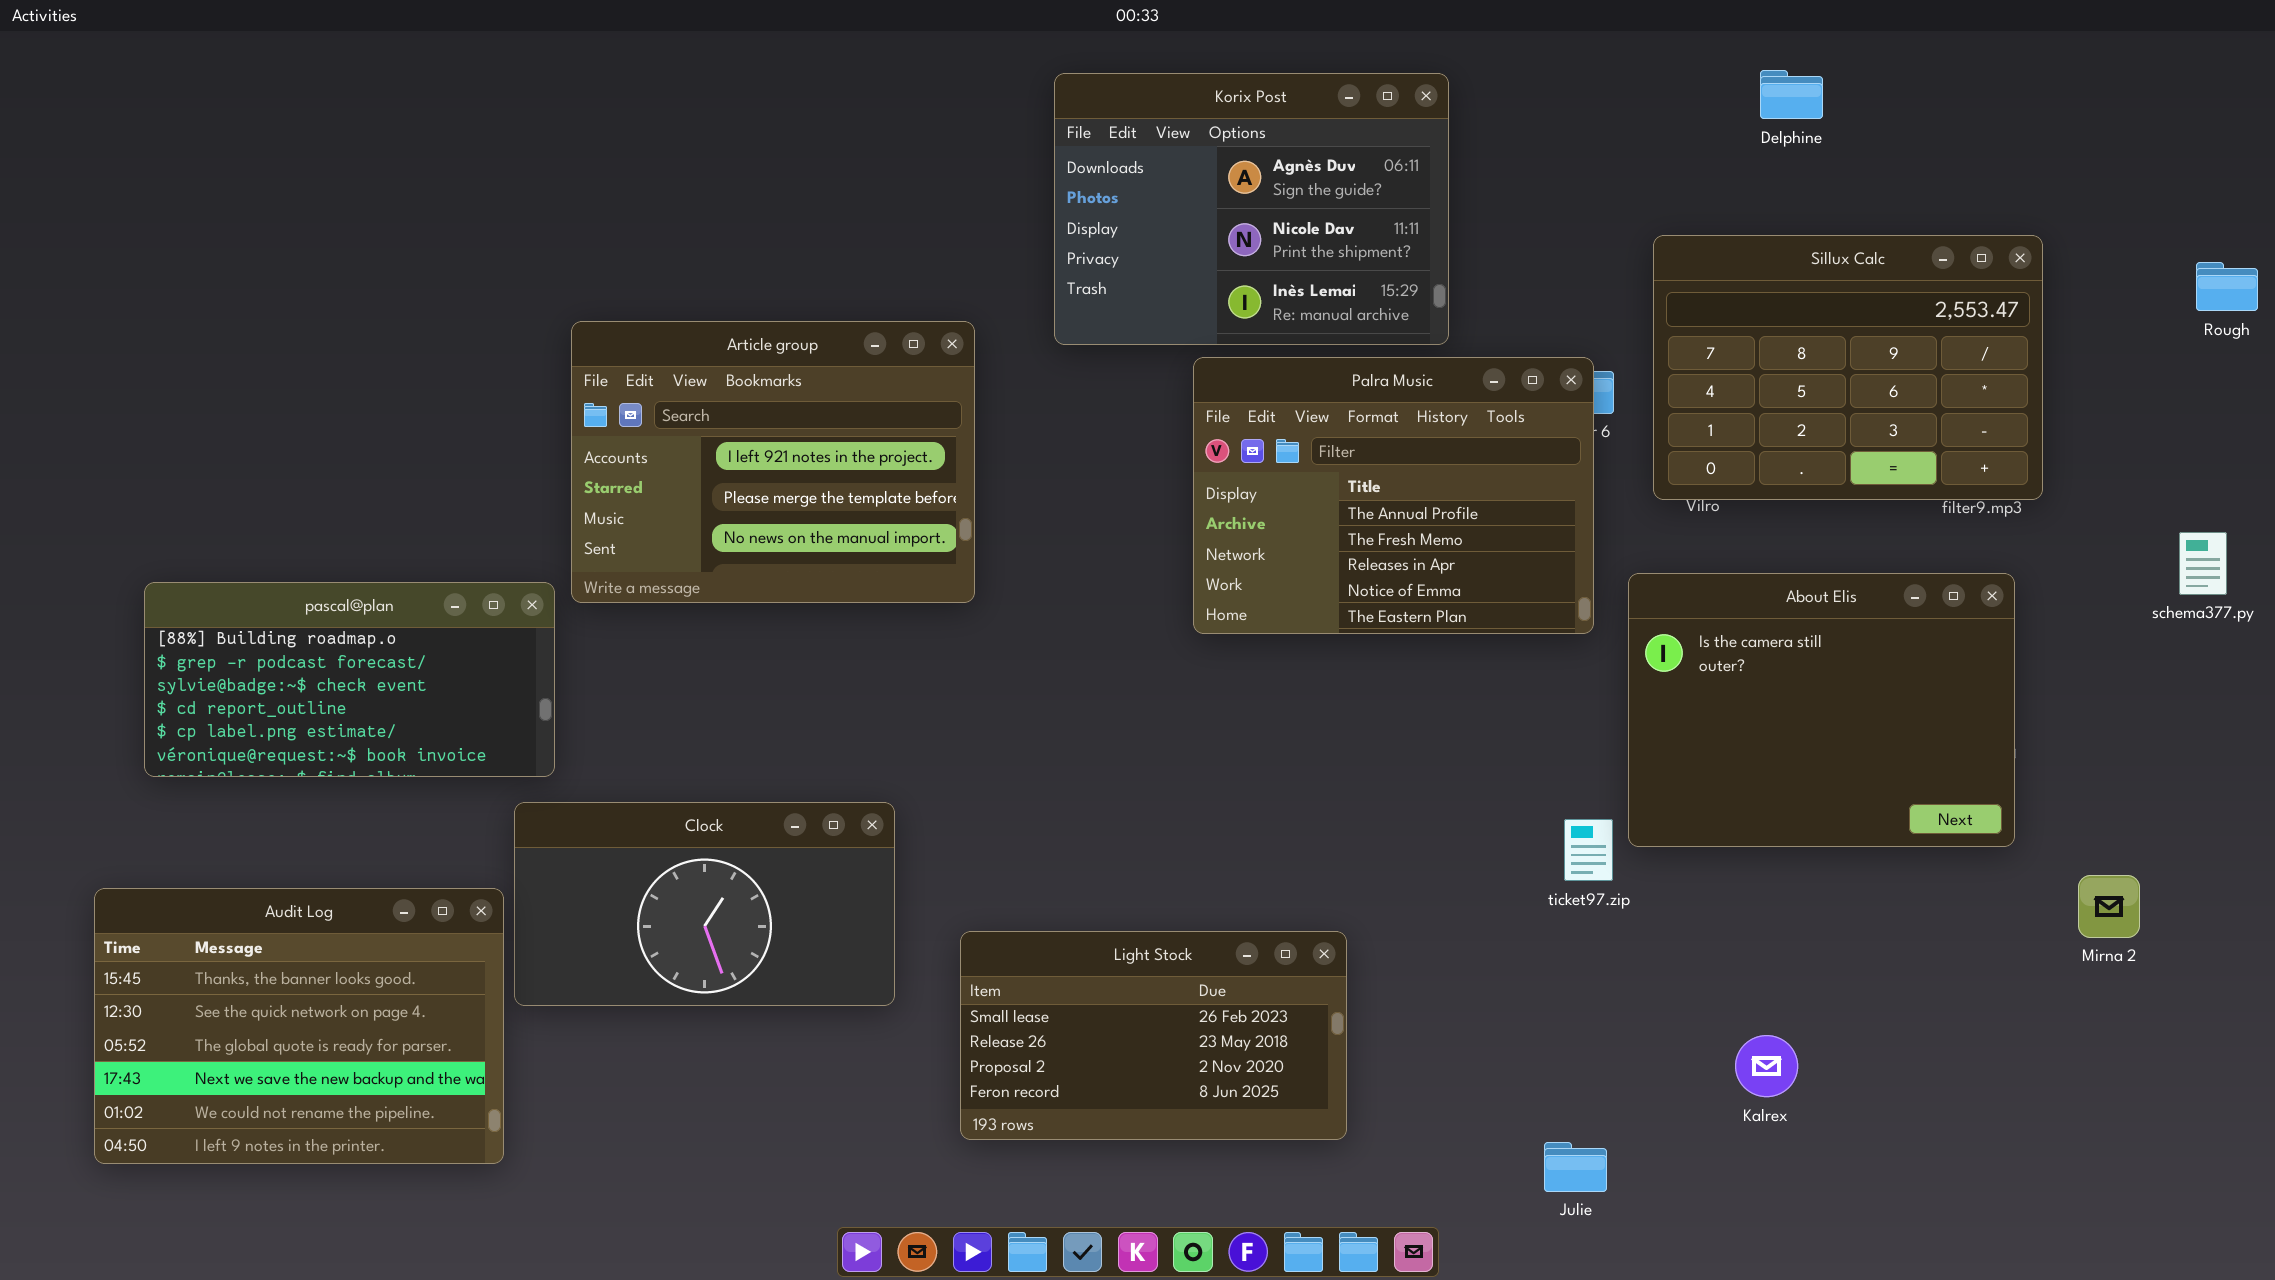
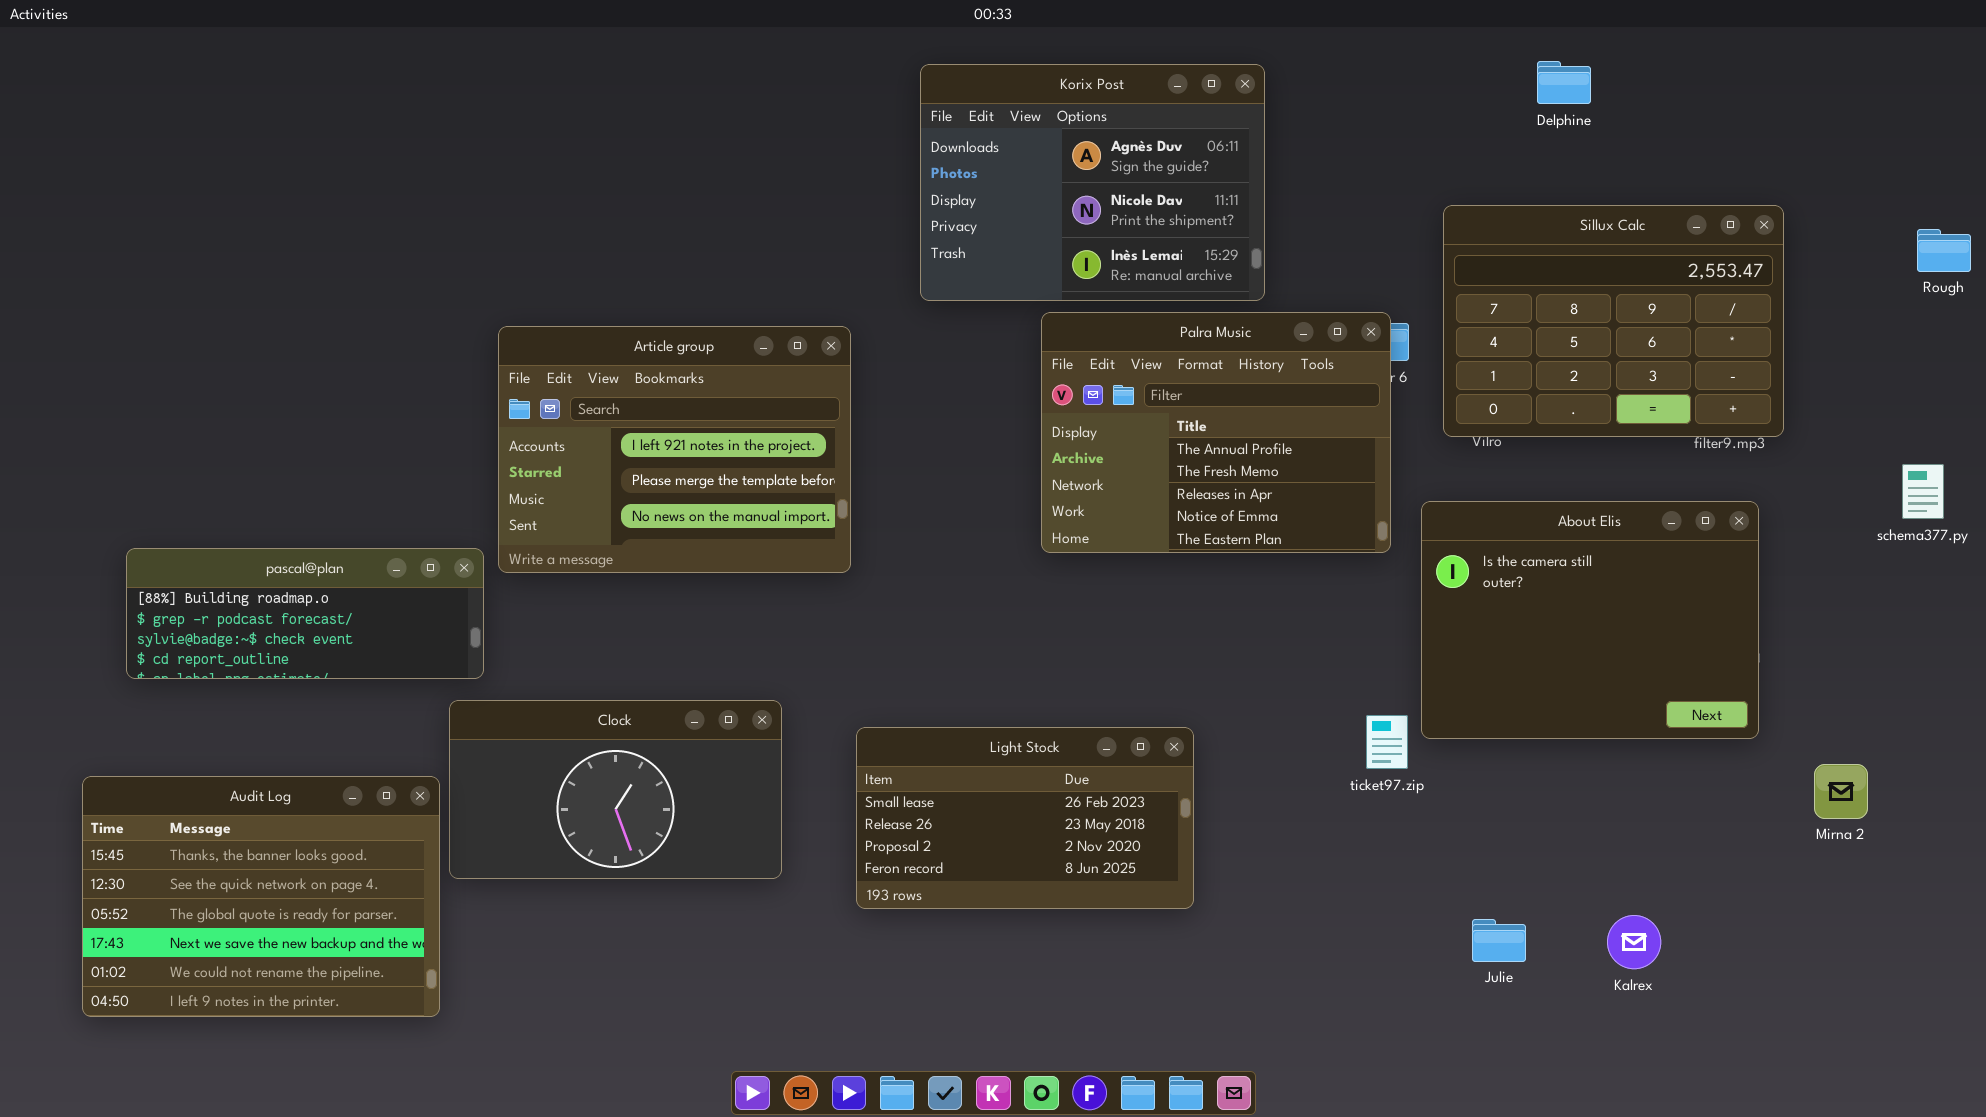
Article group: [571,321,975,603] -> [498,326,851,573], moved
pascal@plan: [144,582,555,777] -> [126,548,484,679], resized
Light Stock: [960,931,1347,1140] -> [856,727,1194,909], moved
Kalrex: [1735,1035,1798,1097] -> [1607,915,1661,969], moved
Julie: [1544,1142,1607,1192] -> [1472,919,1526,962], moved

